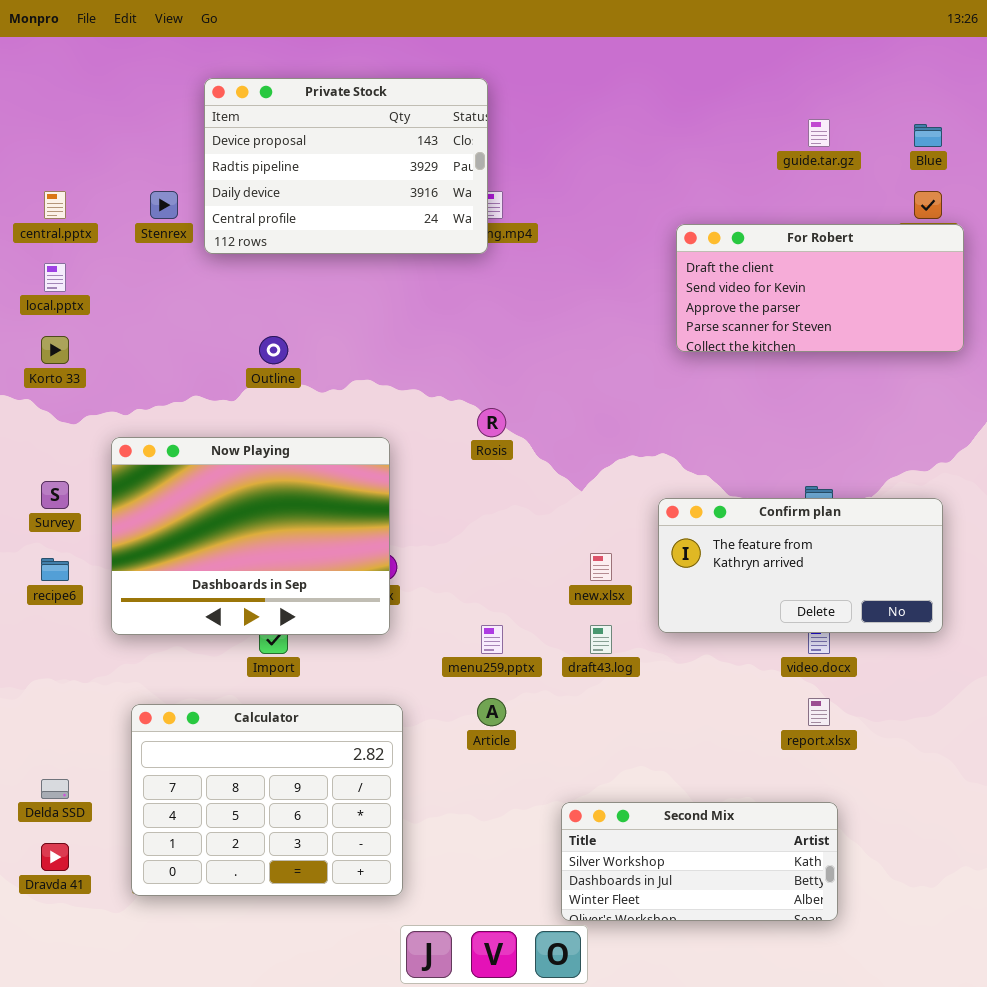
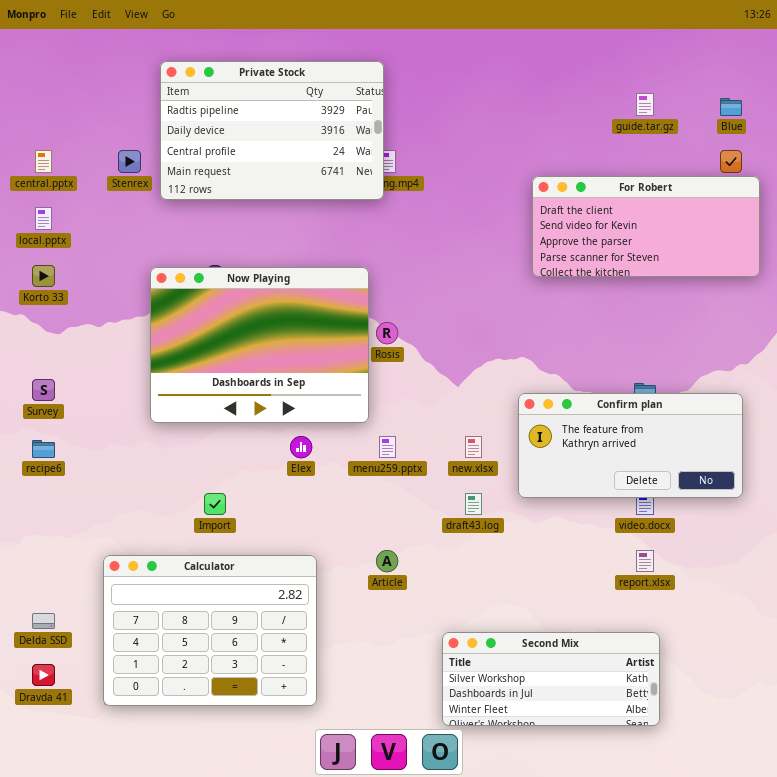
Private Stock: [204,78,488,254] -> [160,61,384,200], scrolled down 1 row
Now Playing: [111,437,390,635] -> [150,267,369,423], moved
menu259.pptx: [481,625,503,654] -> [379,436,396,458], moved

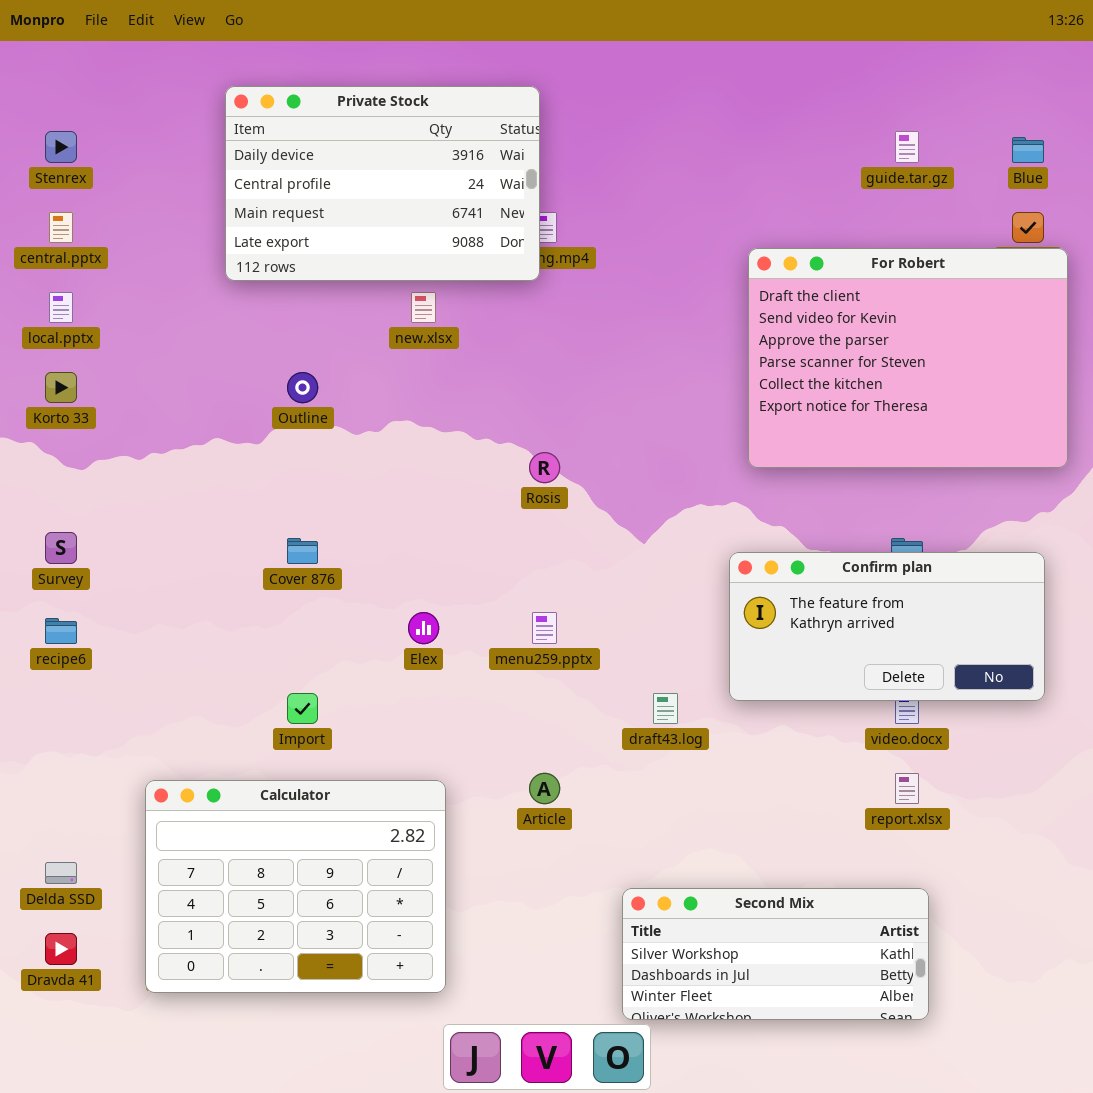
Private Stock: [160,61,384,200] -> [225,86,540,281], scrolled down 1 row
Stenrex: [118,150,141,173] -> [45,131,77,163], moved
For Robert: [532,176,760,277] -> [748,248,1068,468], resized
Now Playing: [150,267,369,423] -> none, closed
new.xlsx: [465,436,482,458] -> [411,292,436,323], moved

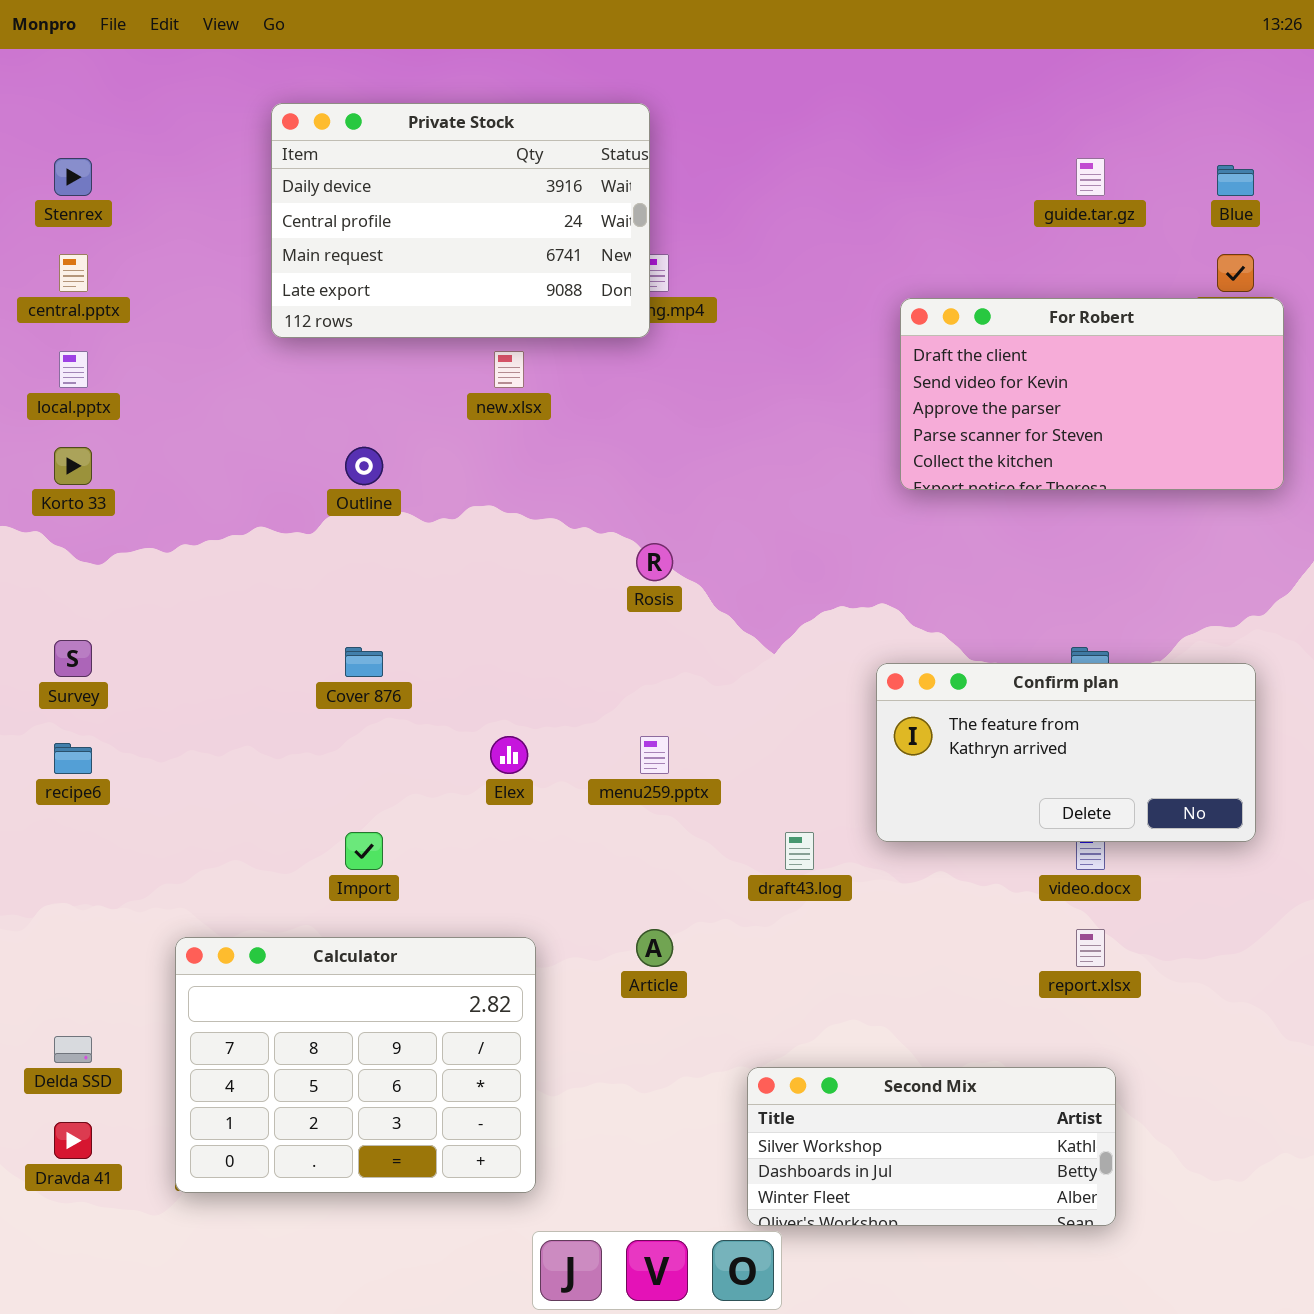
For Robert: [748,248,1068,468] -> [900,298,1284,490], resized

